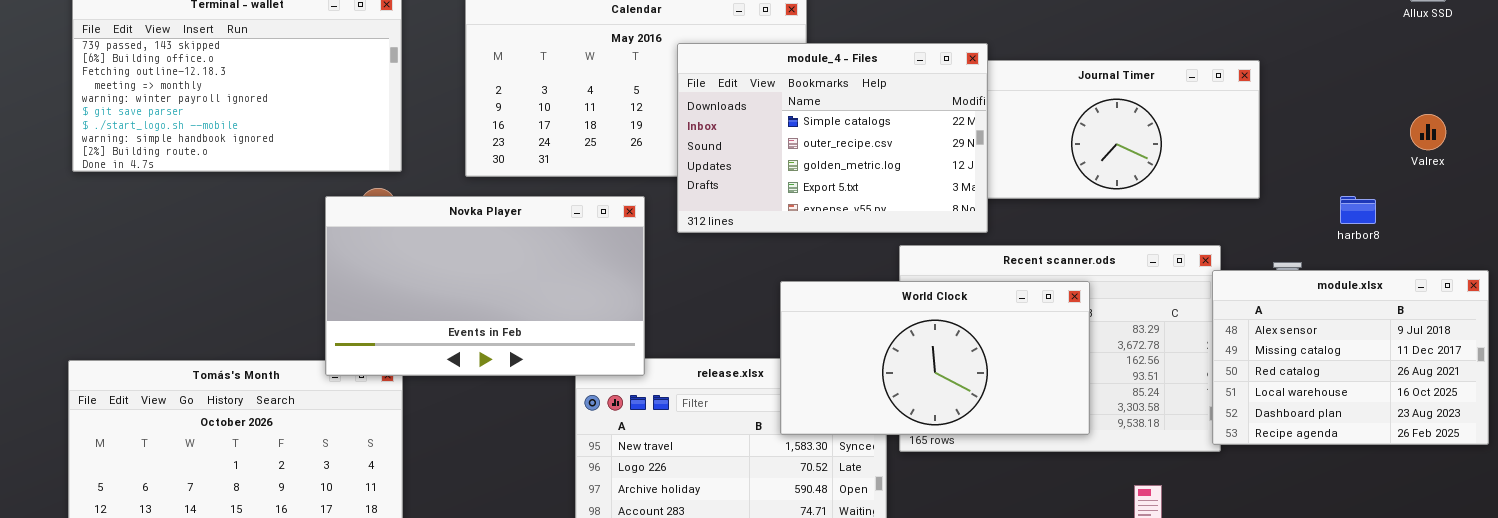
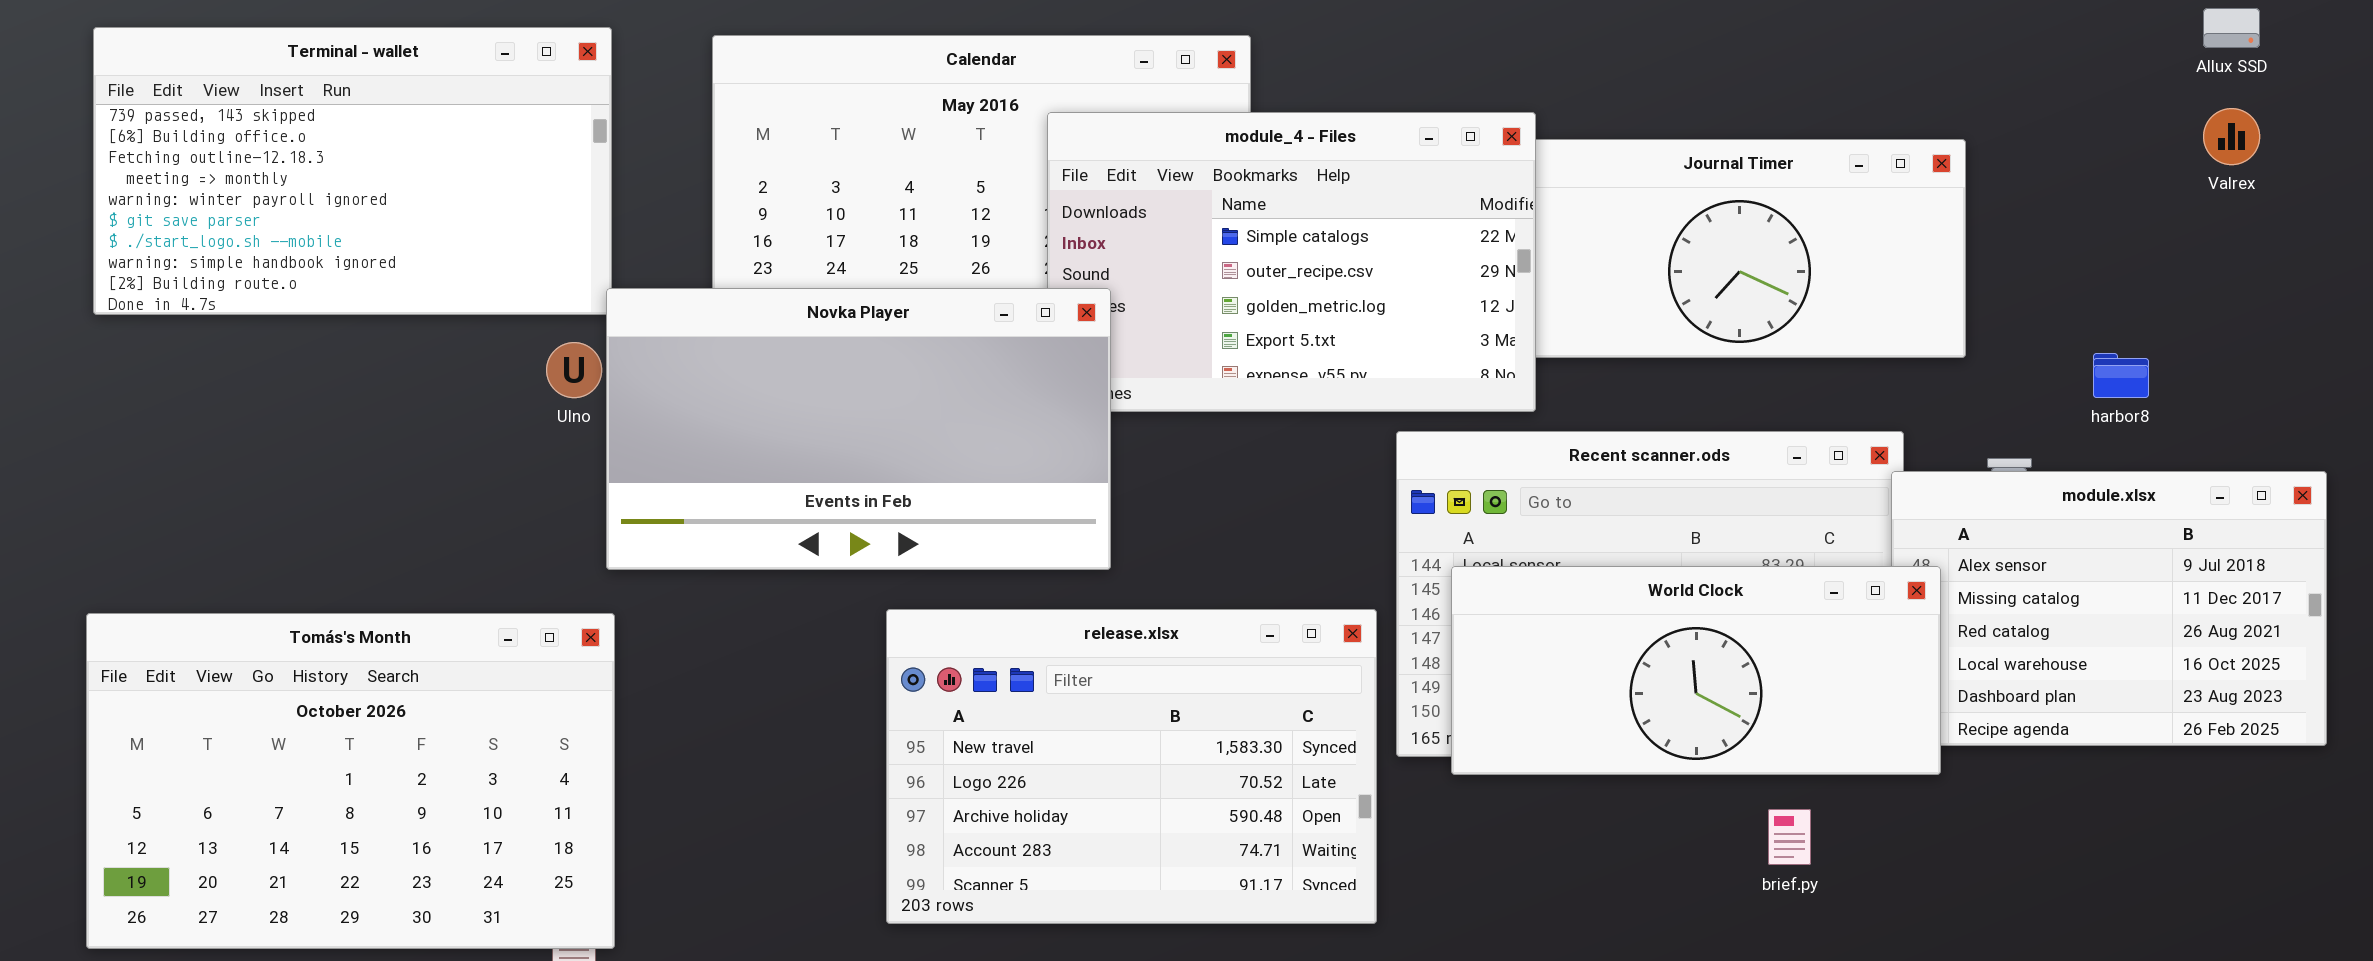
Valrex: [1410,114,1446,150] -> [2203,108,2260,165], moved
Novka Player: [325,196,645,376] -> [606,288,1111,570], moved
World Clock: [780,281,1090,435] -> [1451,566,1941,775], moved, resized

